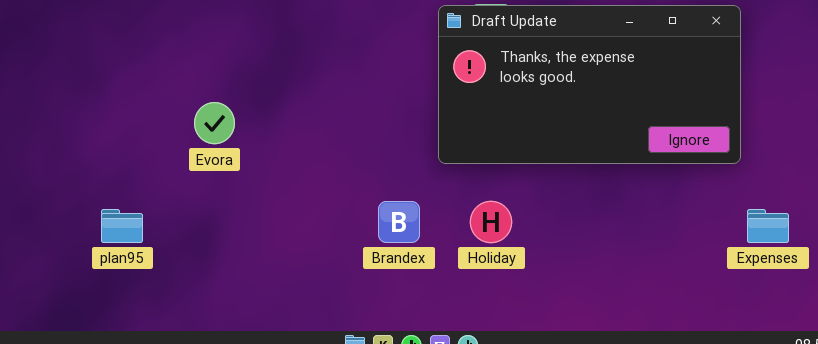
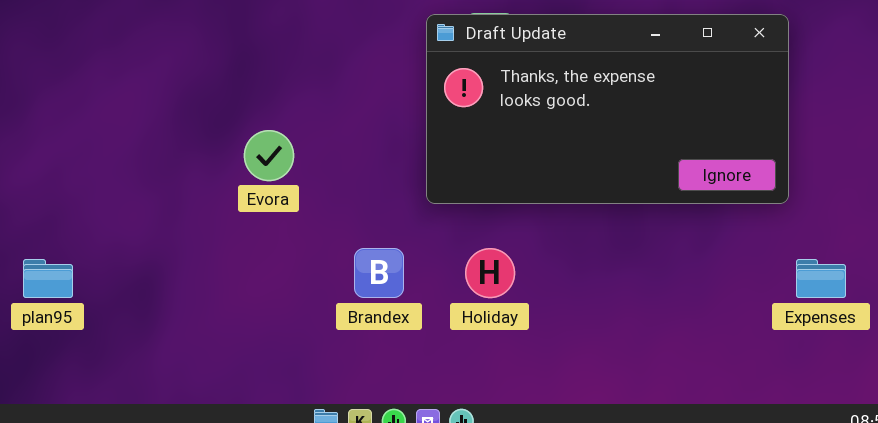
Evora: [194,102,235,144] -> [244,130,294,181], moved

